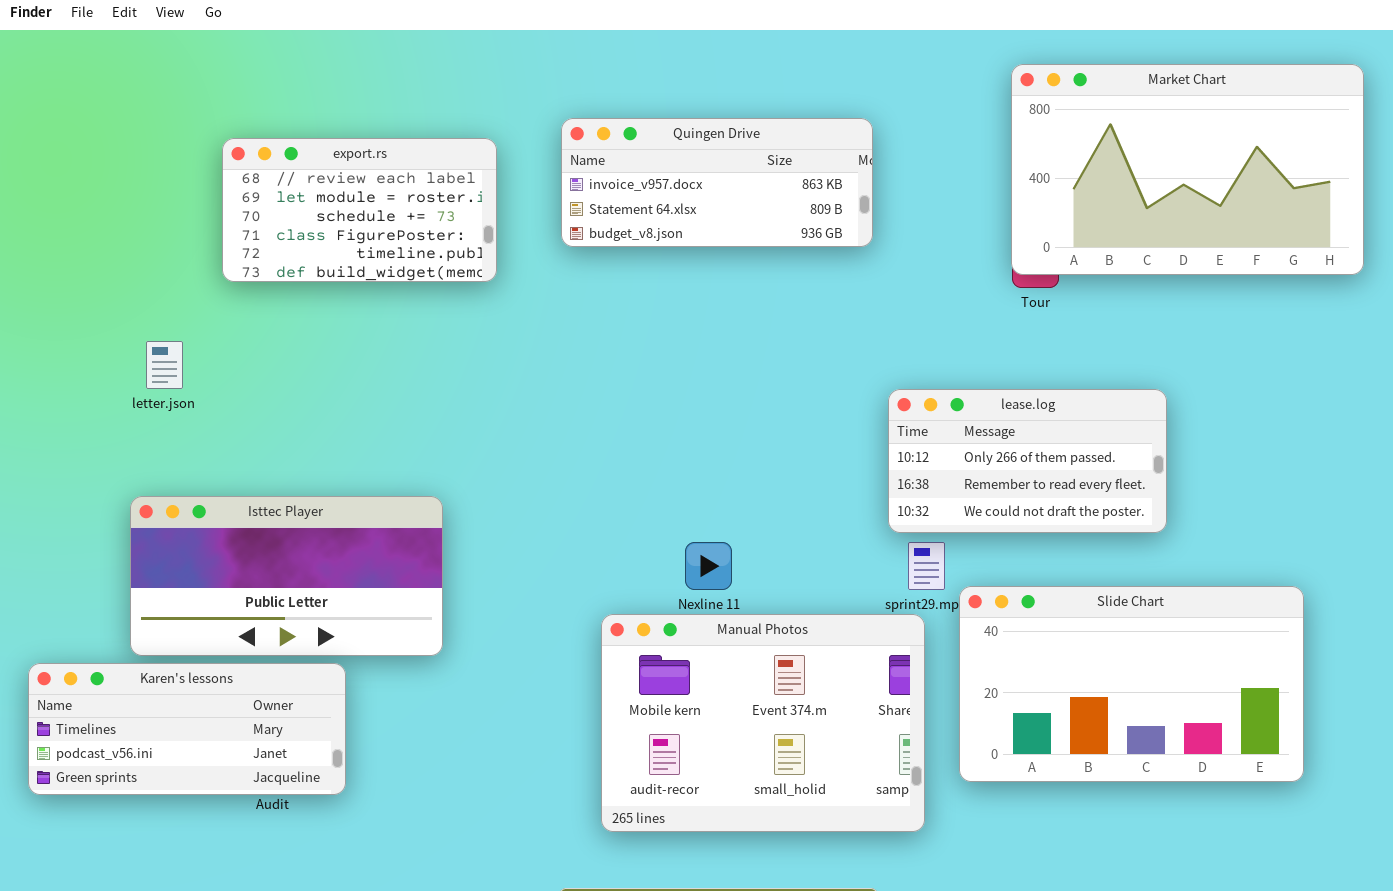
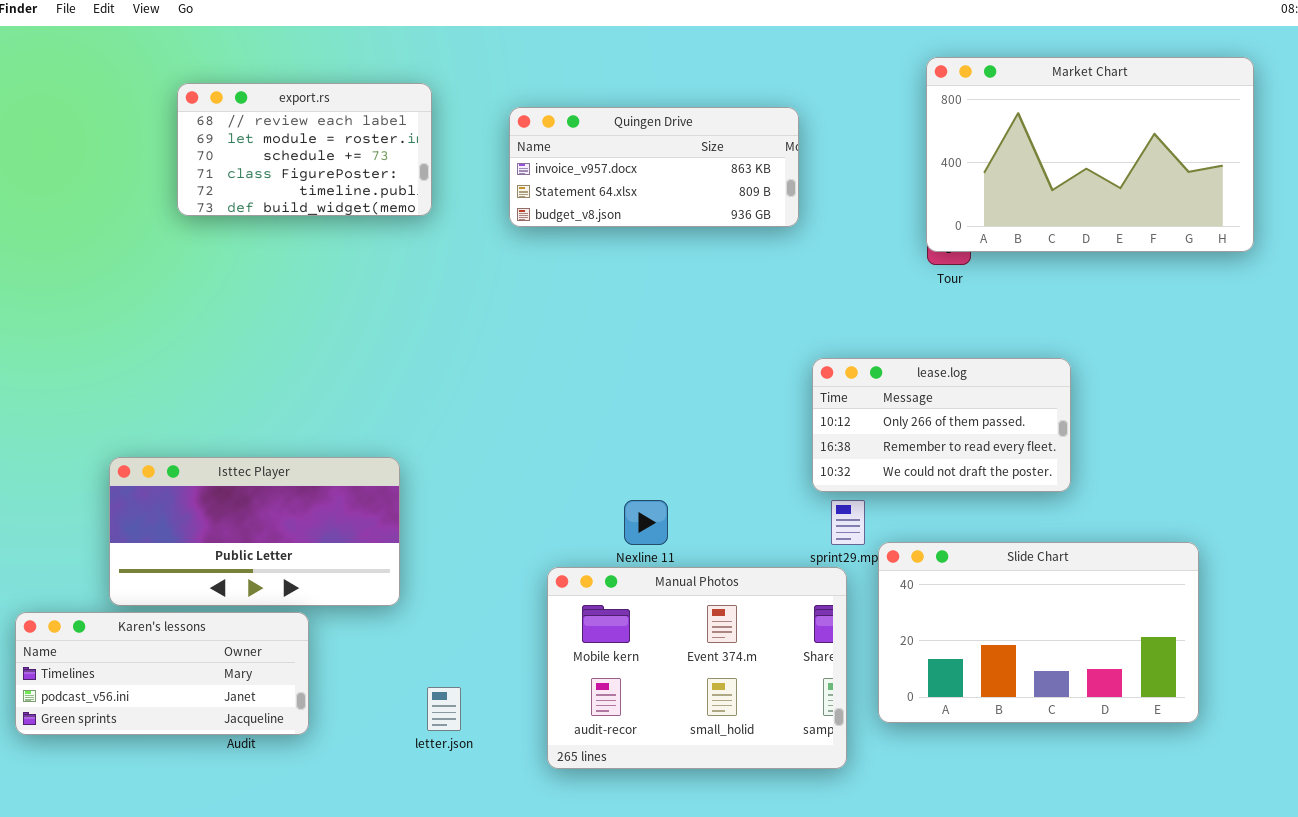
export.rs: [222,138,497,282] -> [177,83,432,216], moved
letter.json: [146,341,183,389] -> [427,687,461,731], moved

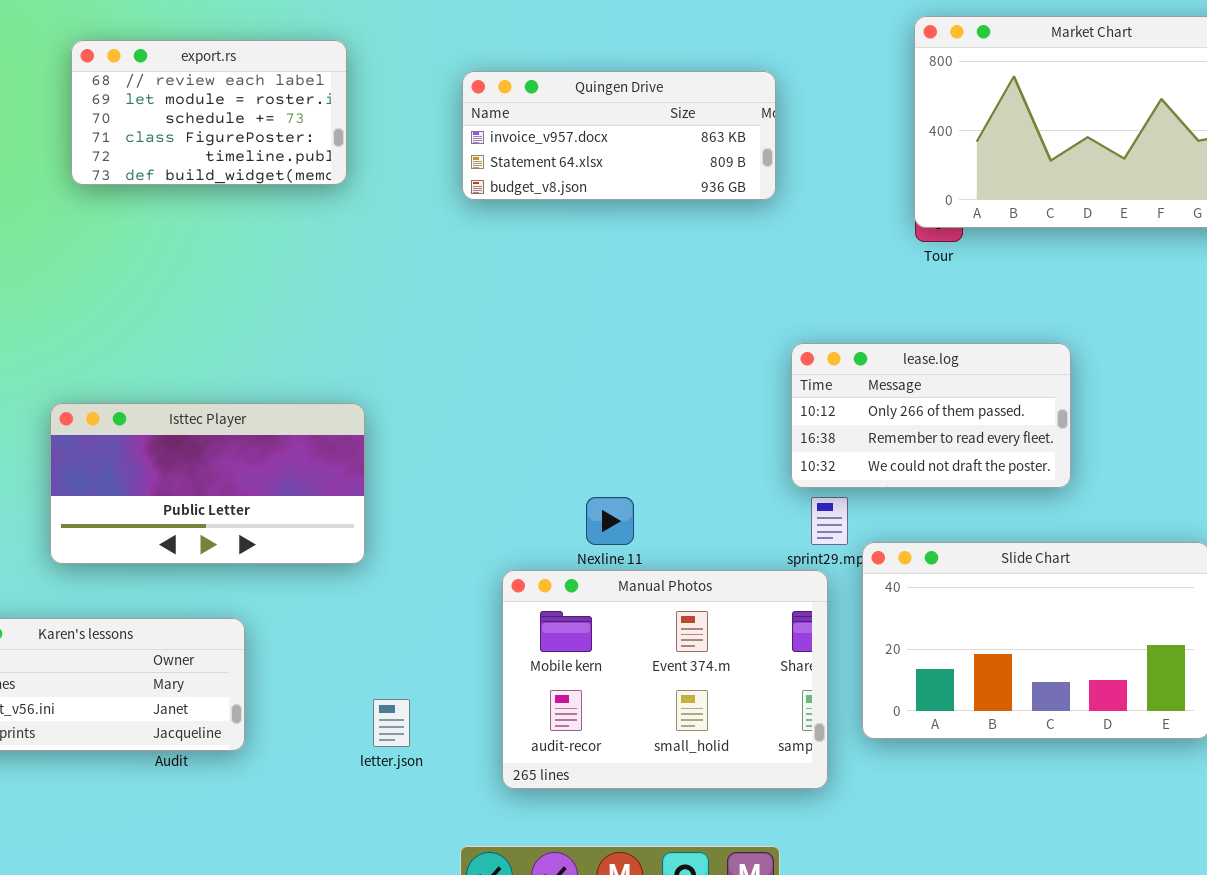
export.rs: [177,83,432,216] -> [71,40,347,185], moved
Isttec Player: [109,457,400,606] -> [50,403,365,564], moved

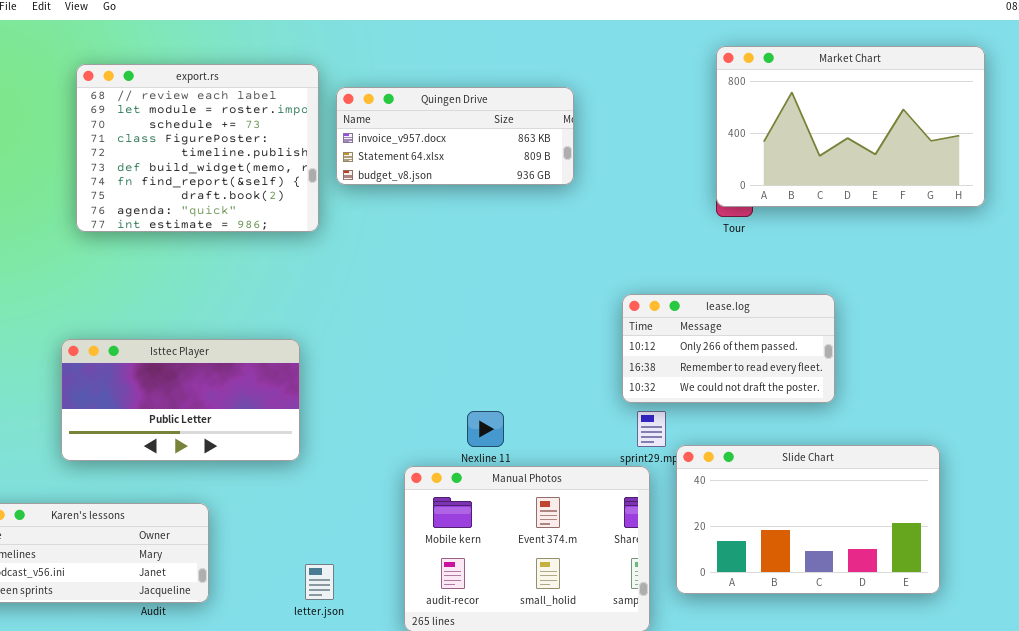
export.rs: [71,40,347,185] -> [76,64,319,232], resized
Quingen Drive: [462,71,776,200] -> [336,87,574,185], moved

